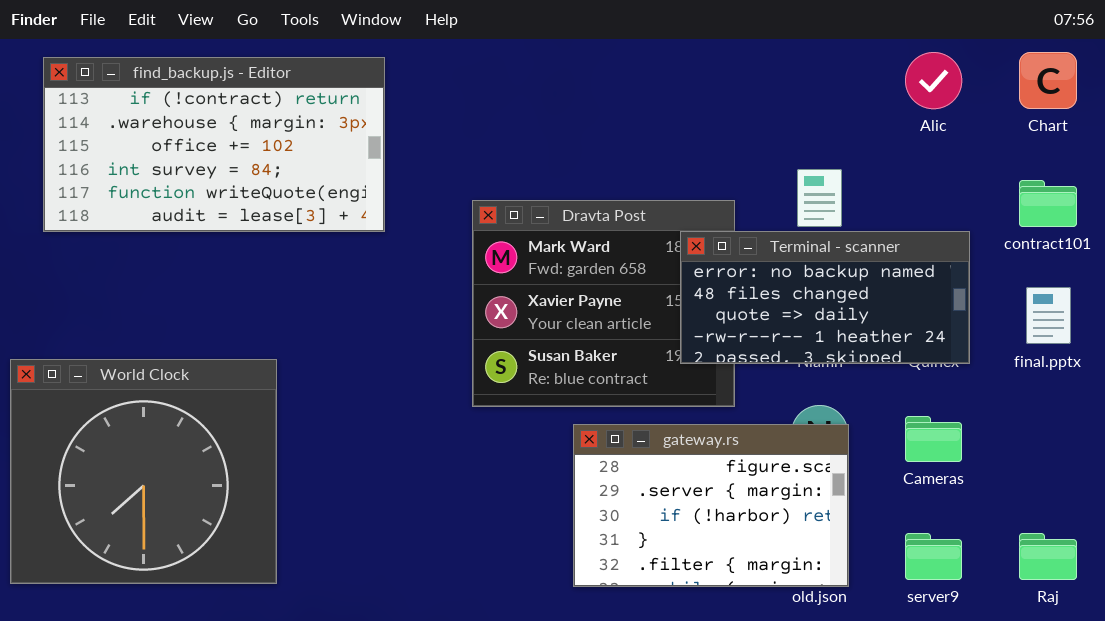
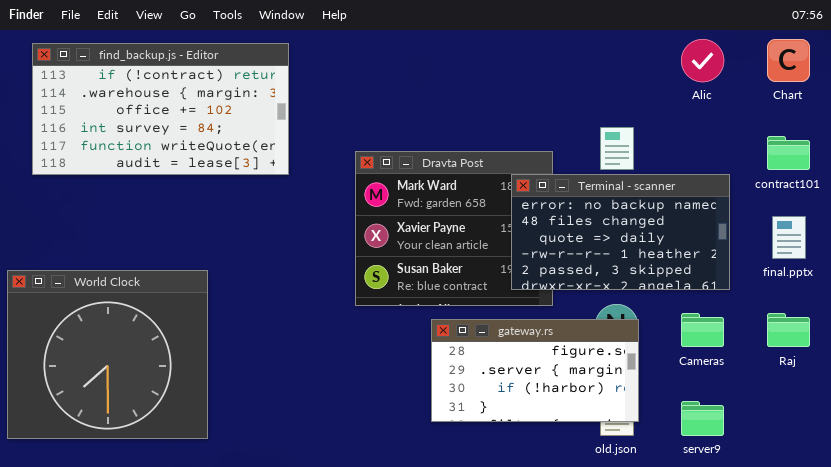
Terminal - scanner: [680,231,970,364] -> [511,174,730,290], resized
gateway.rs: [573,424,849,587] -> [431,319,639,422], resized
Raj: [1019,533,1077,580] -> [767,313,810,347], moved

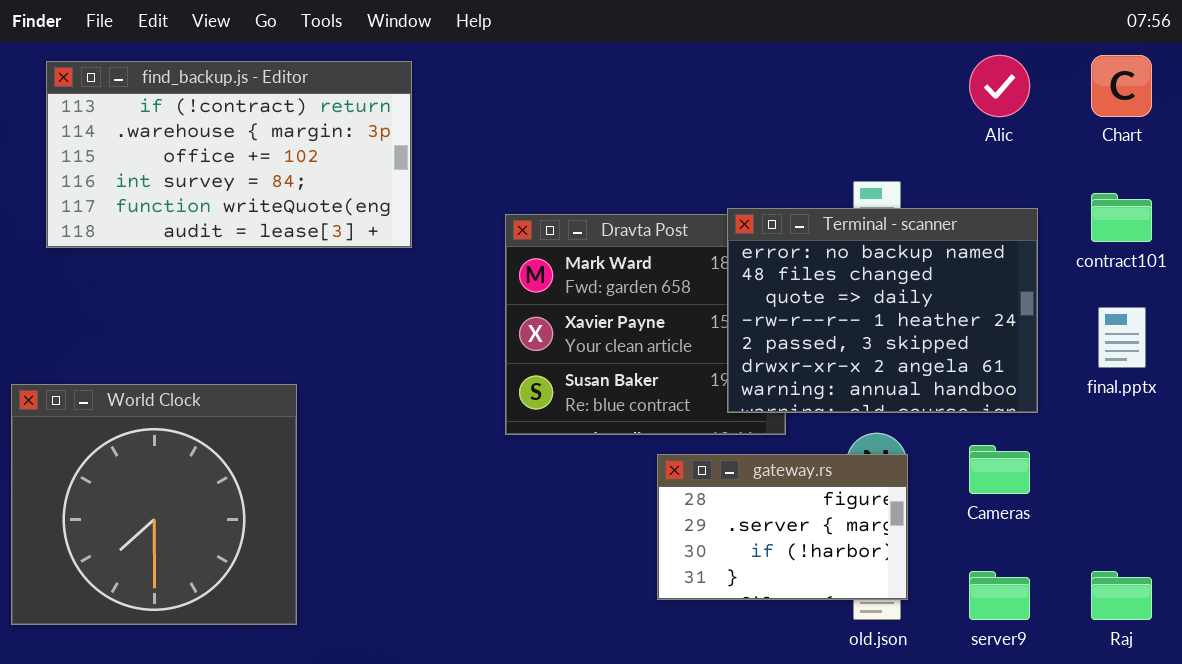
Terminal - scanner: [511,174,730,290] -> [727,208,1038,413], resized
Raj: [767,313,810,347] -> [1091,571,1152,620], moved
gateway.rs: [431,319,639,422] -> [657,454,908,600], resized

